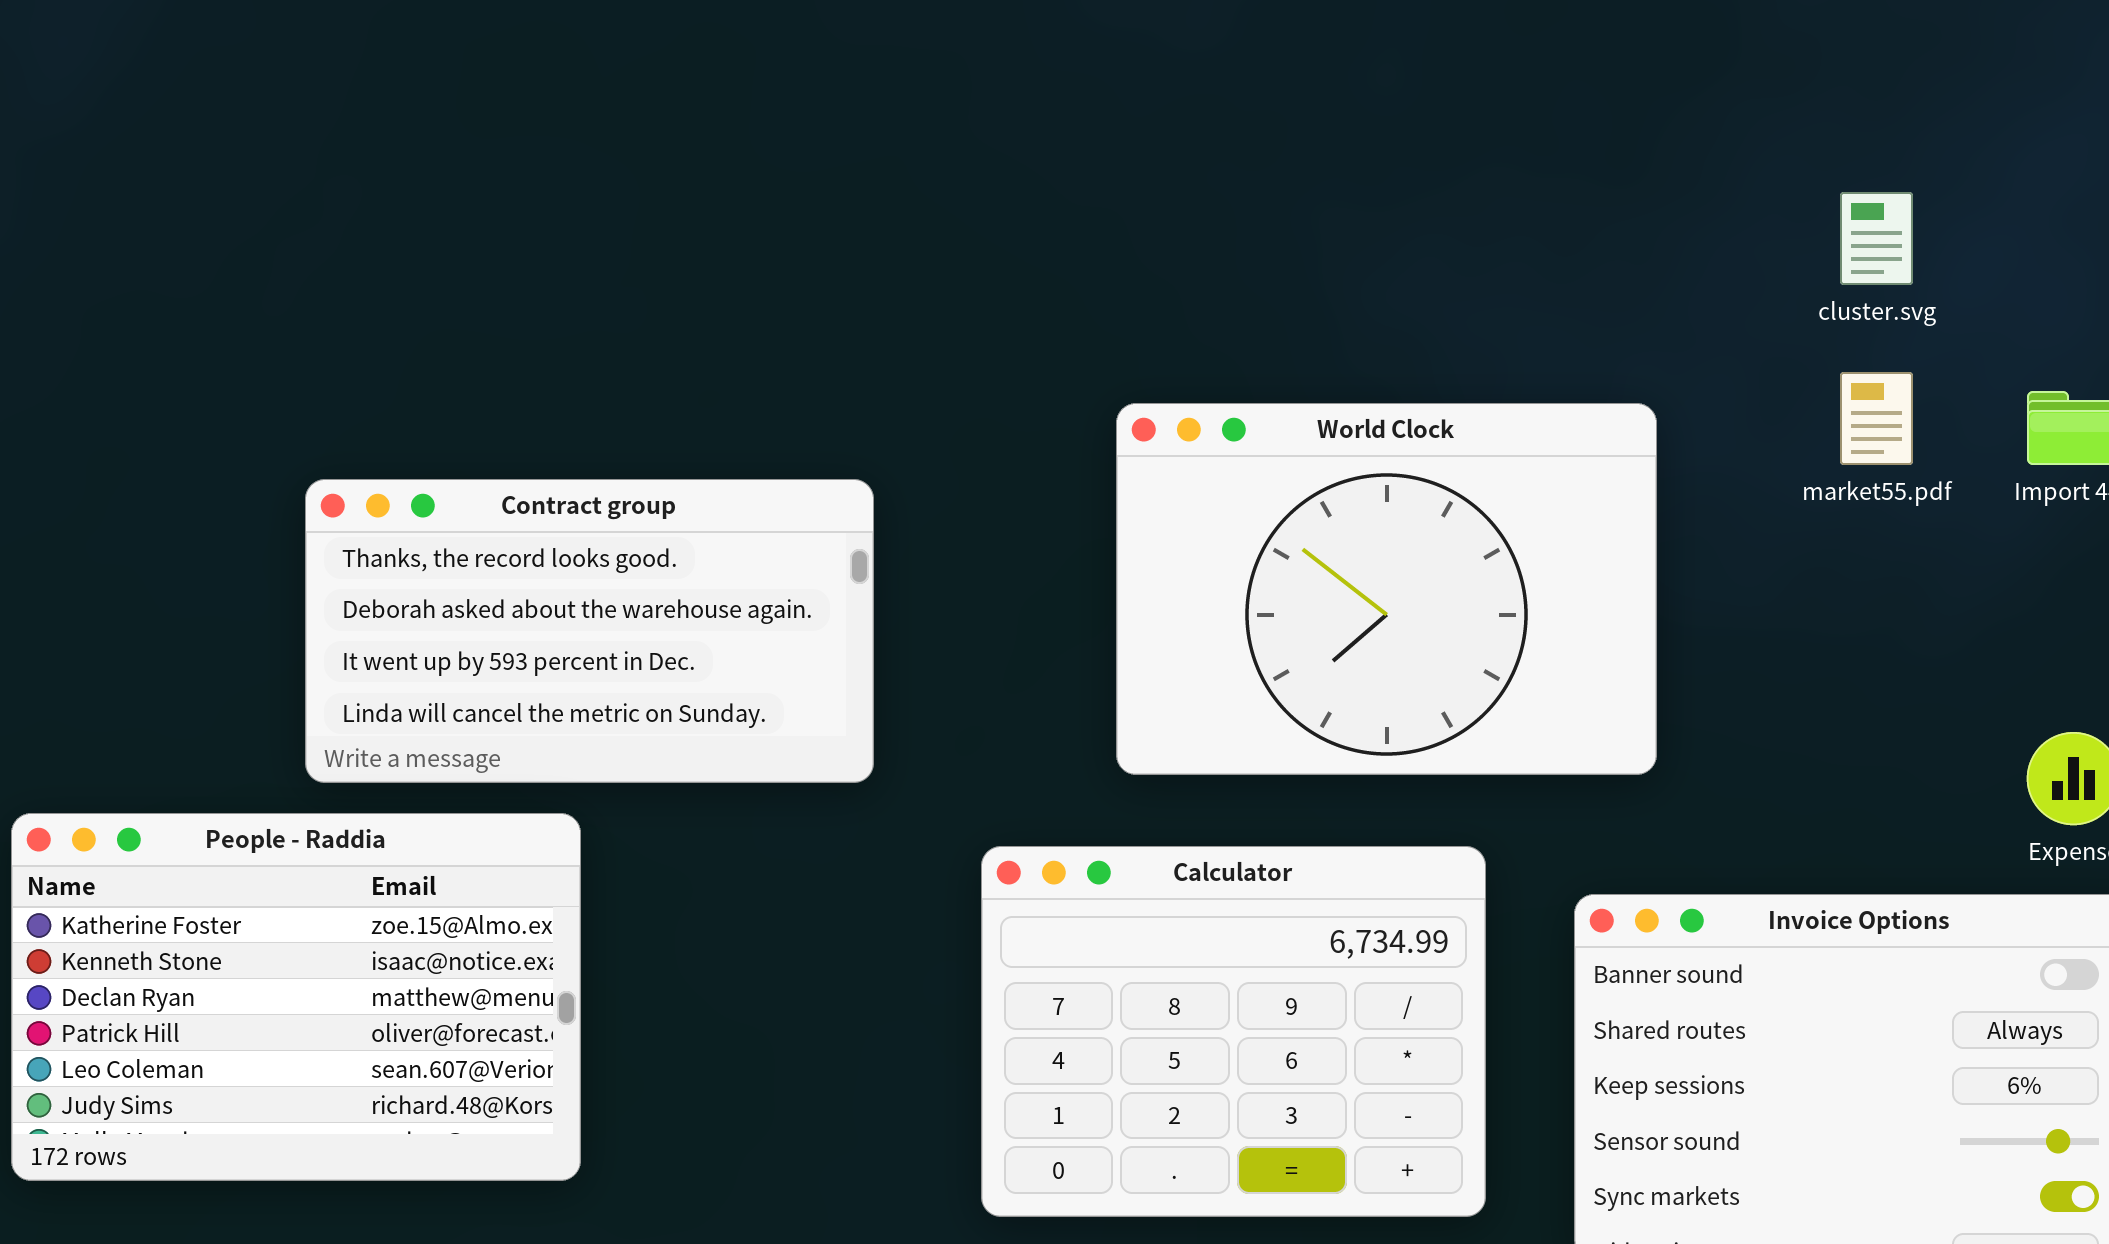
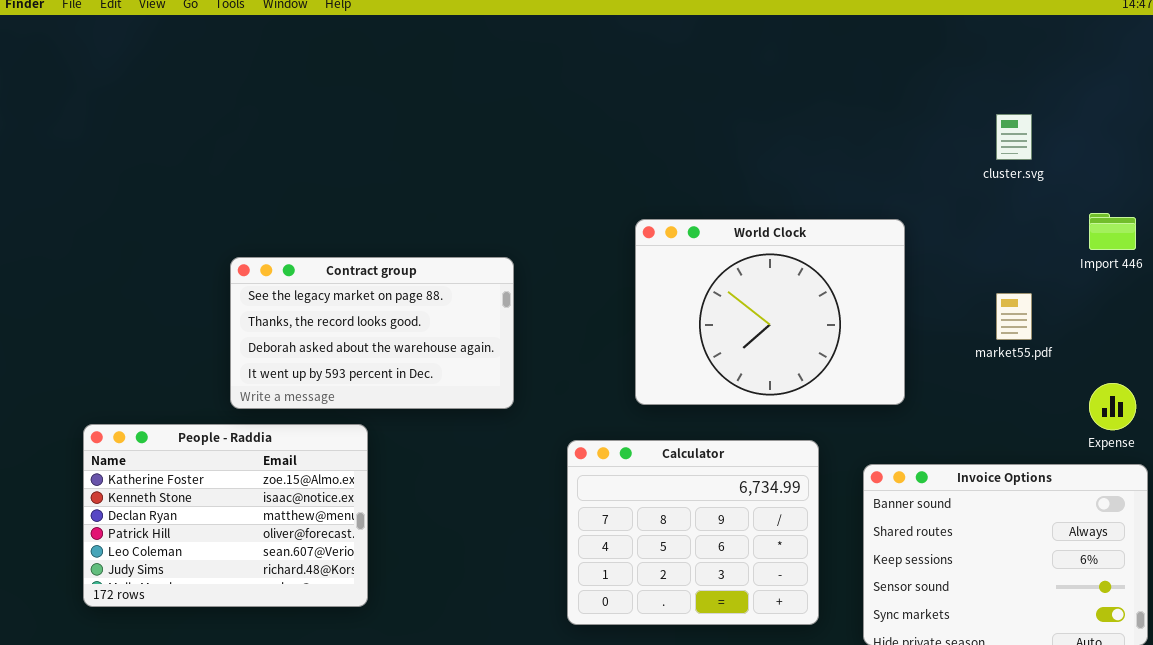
market55.pdf: [1840,372,1913,465] -> [996,293,1032,340], moved
Contract group: [305,479,874,783] -> [230,257,514,409], scrolled up 1 row

